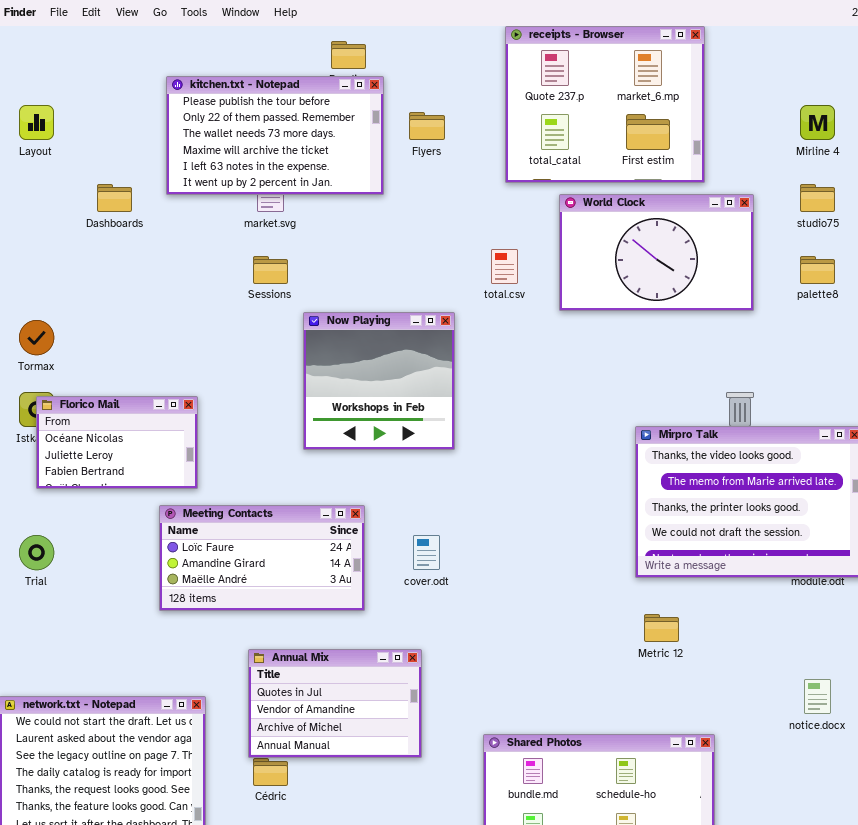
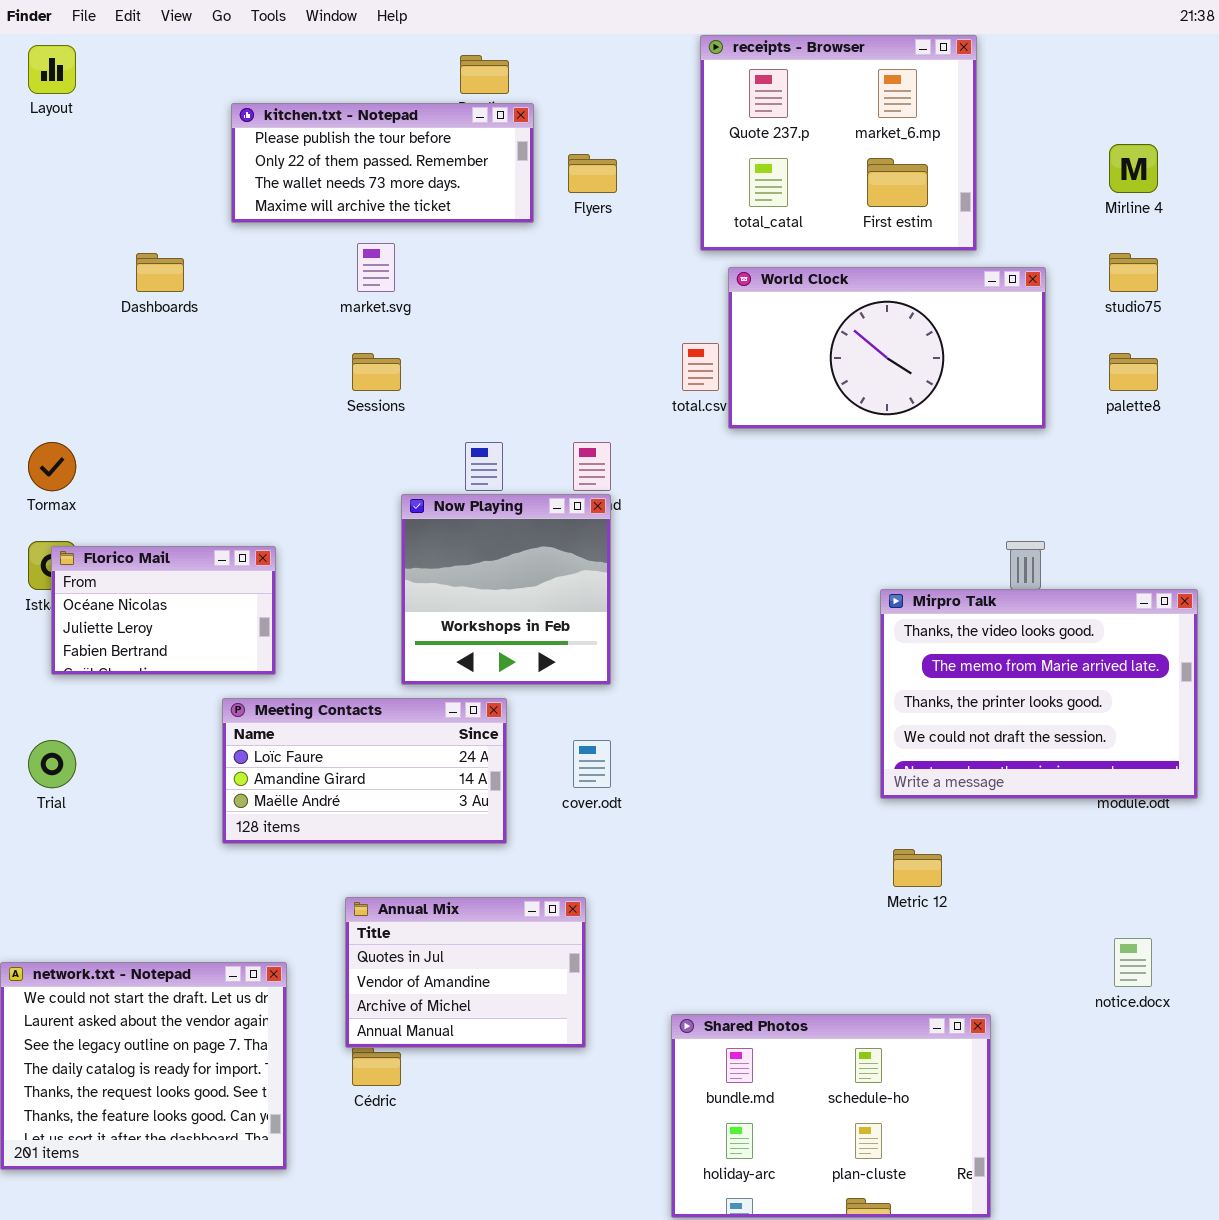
kitchen.txt - Notepad: [166,76,384,195] -> [231,103,534,223], resized
Layout: [19,105,54,140] -> [28,45,76,94], moved
World Clock: [559,194,754,311] -> [728,267,1046,429], resized
Now Playing: [303,312,455,450] -> [401,494,611,685], moved

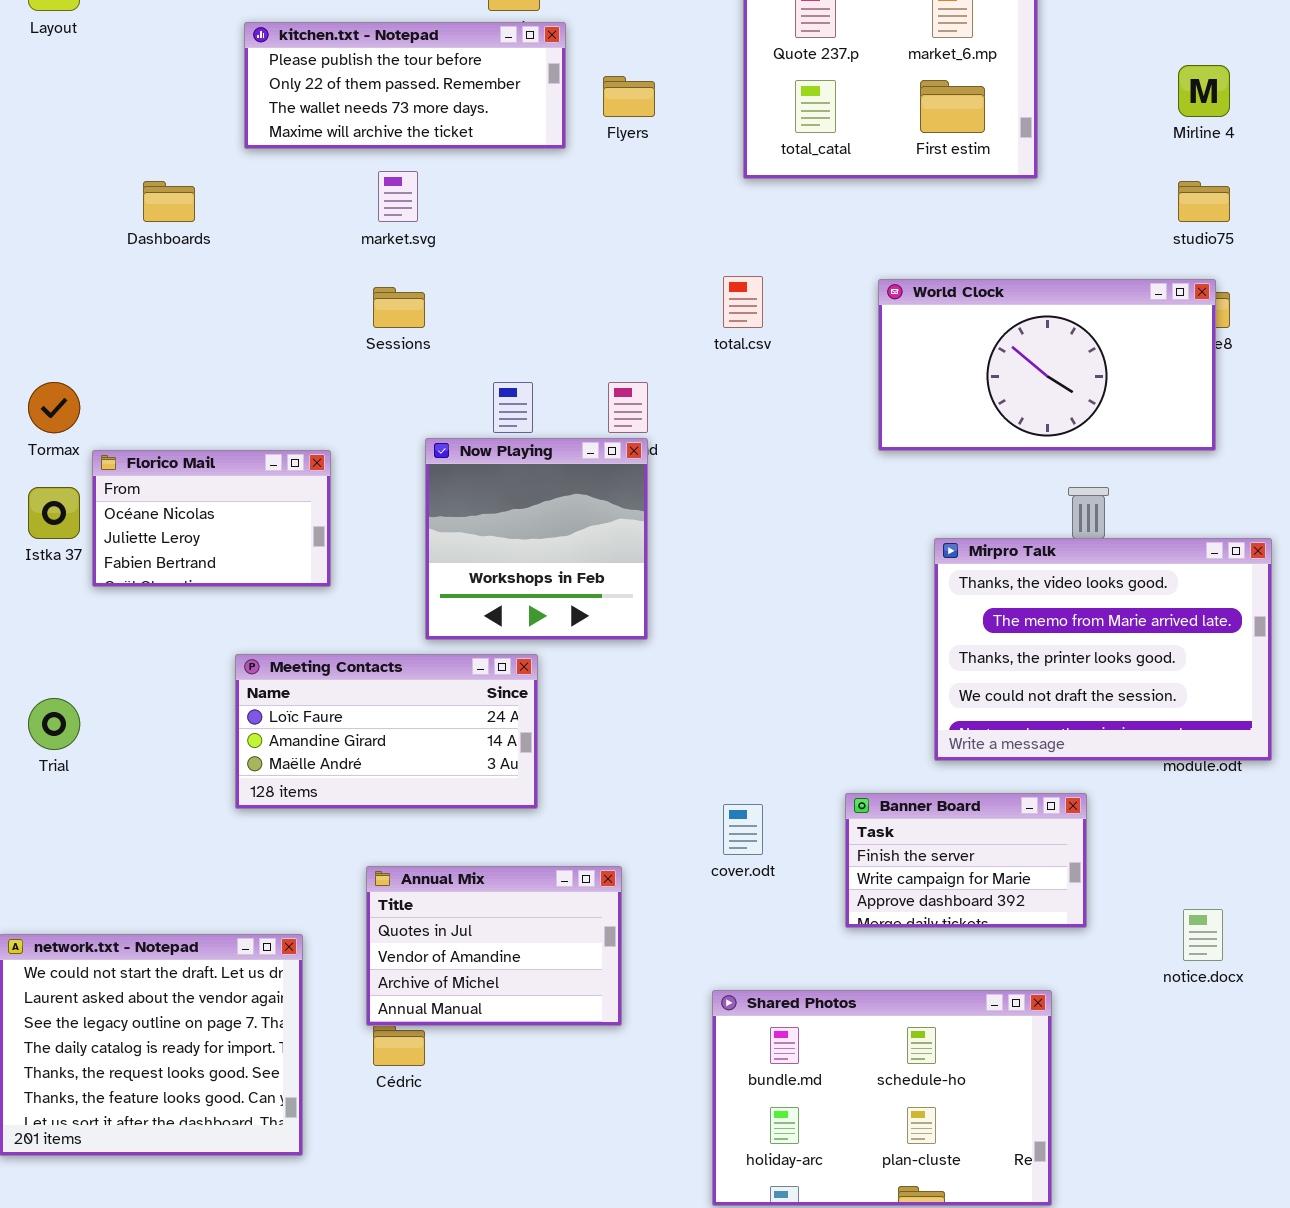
World Clock: [728,267,1046,429] -> [878,279,1216,451], moved
Florico Mail: [51,546,276,675] -> [92,450,331,587], moved
cover.odt: [573,740,611,788] -> [723,804,763,855], moved
Banner Board: none -> [845,793,1087,928], opened

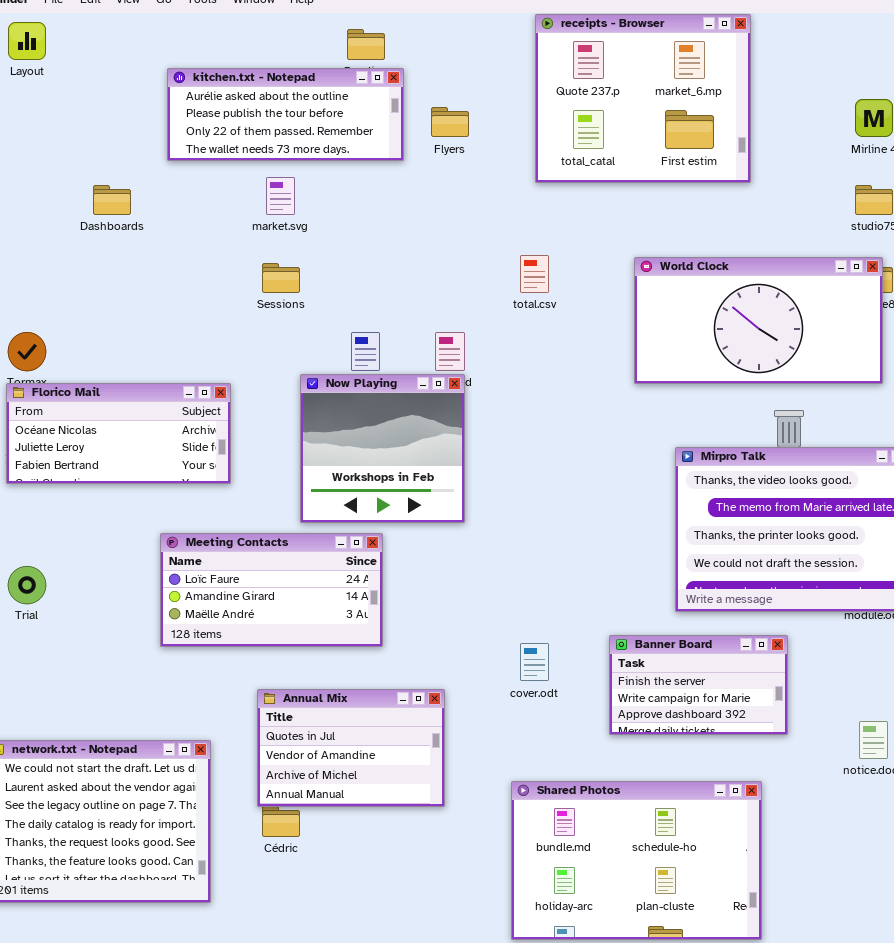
kitchen.txt - Notepad: [244,22,566,149] -> [167,68,404,161], scrolled up 1 row
Florico Mail: [92,450,331,587] -> [6,383,231,484], resized

